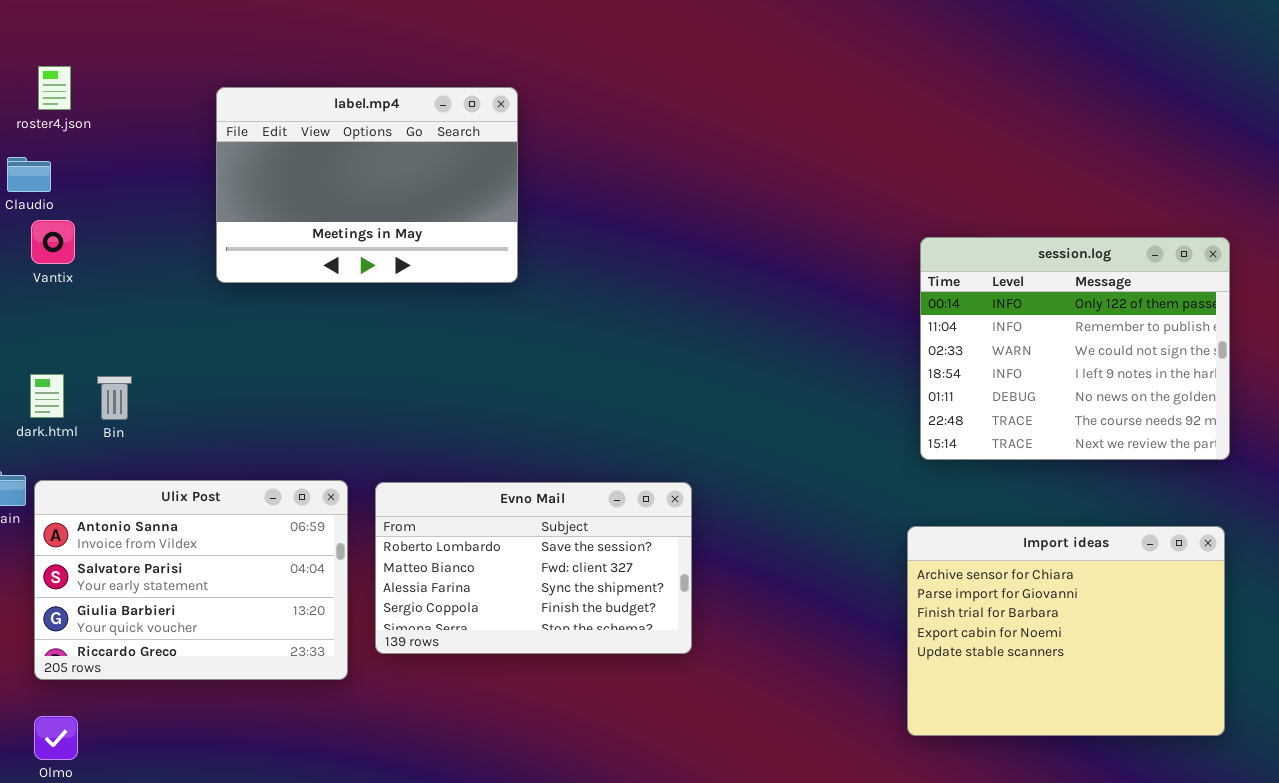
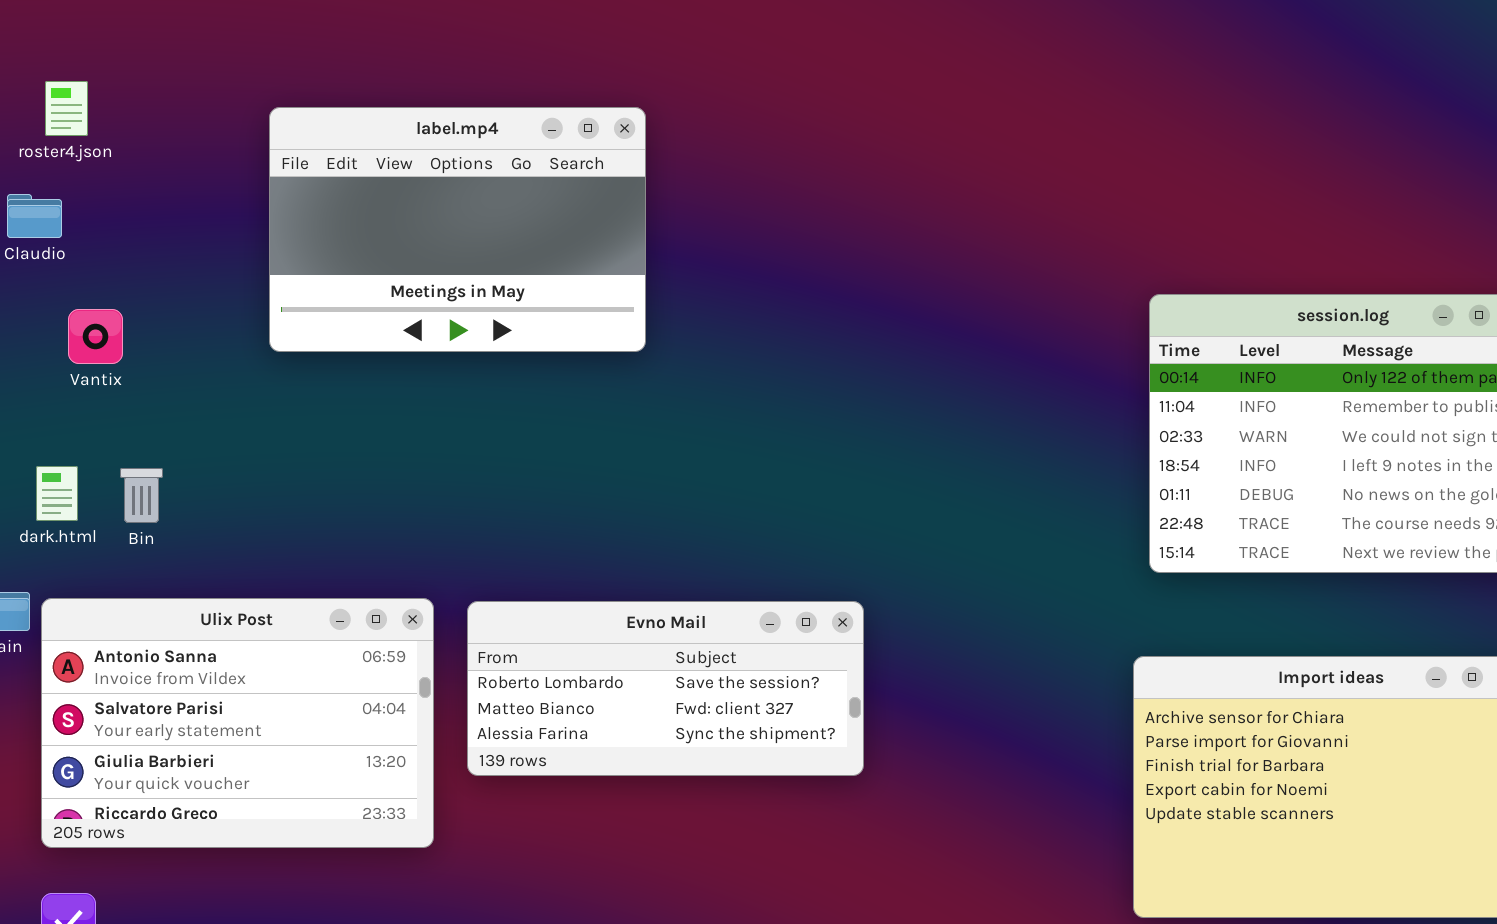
Vantix: [31,220,75,264] -> [68,309,123,364], moved
Evno Mail: [375,482,692,654] -> [467,601,864,776], resized

